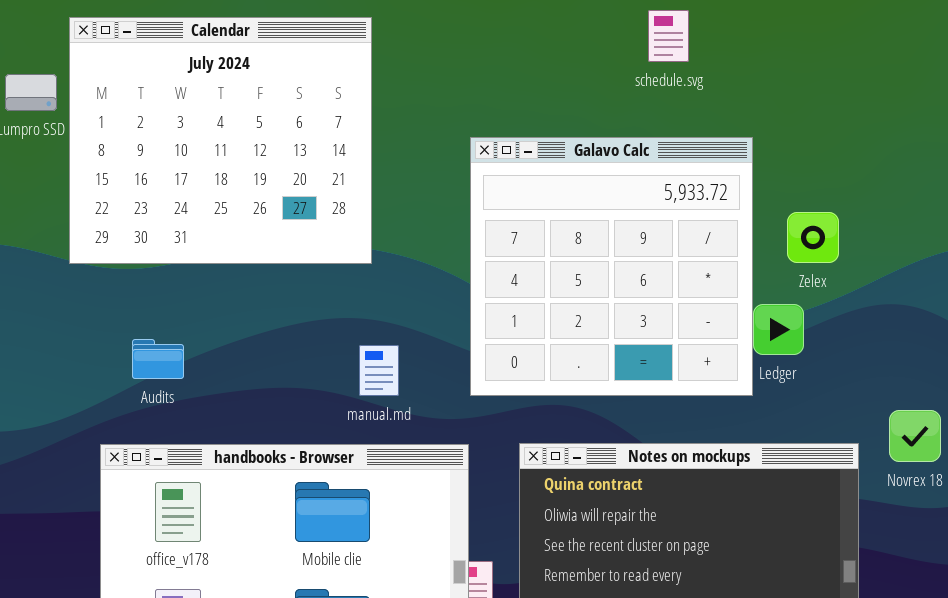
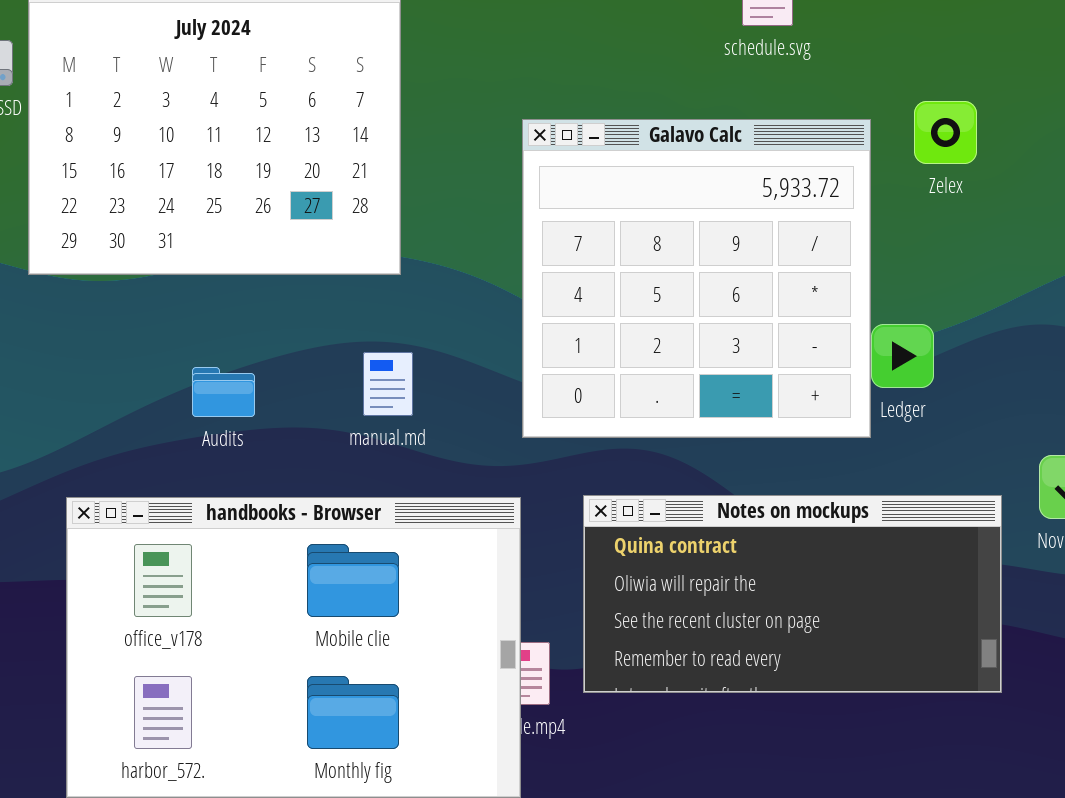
Zelex: [787,212,839,263] -> [914,101,977,164], moved
Audits: [132,339,184,379] -> [192,367,255,417], moved
manual.md: [359,345,399,396] -> [363,352,413,416], moved

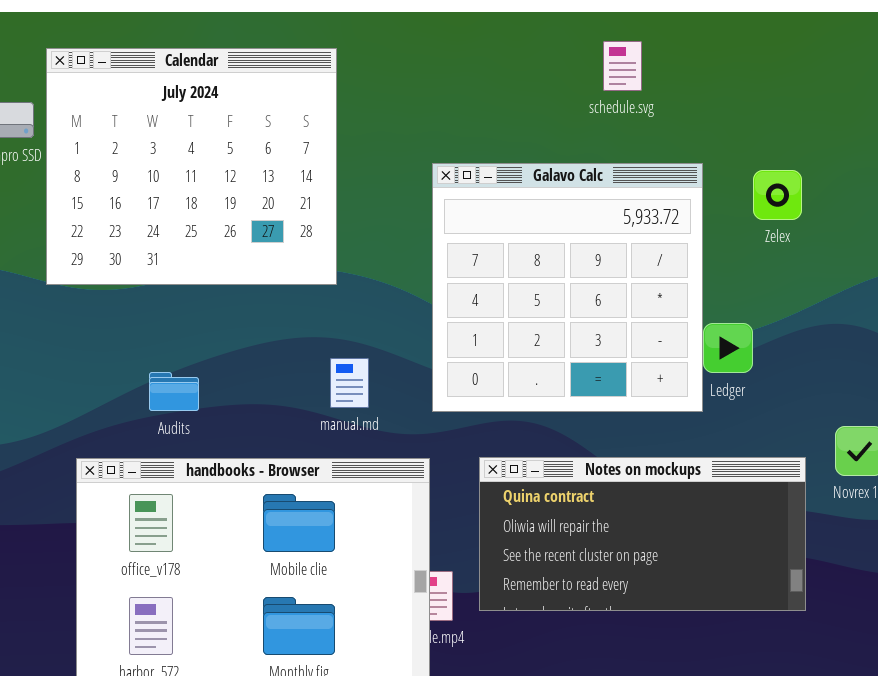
Zelex: [914,101,977,164] -> [753,170,802,220], moved
manual.md: [363,352,413,416] -> [330,358,369,408], moved
Audits: [192,367,255,417] -> [149,372,199,411], moved

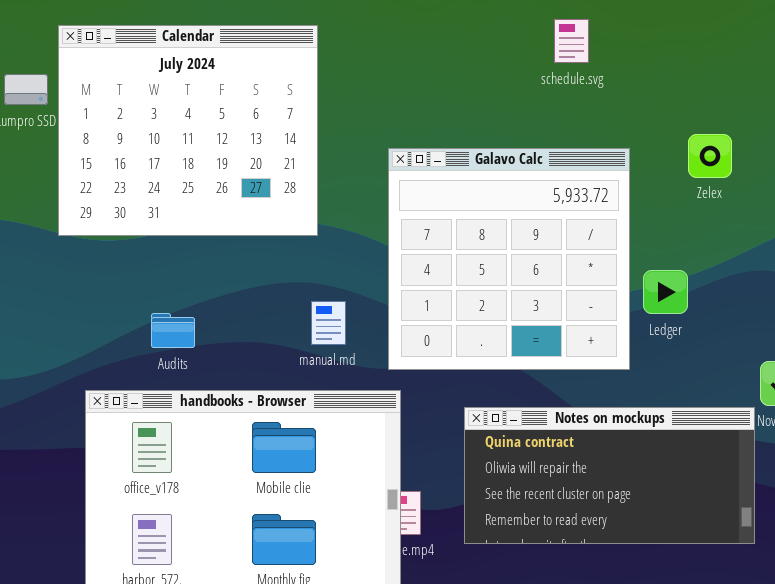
Galavo Calc: [432,163,703,412] -> [388,148,630,370], moved
Notes on mockups: [479,457,806,611] -> [464,407,755,544], moved

